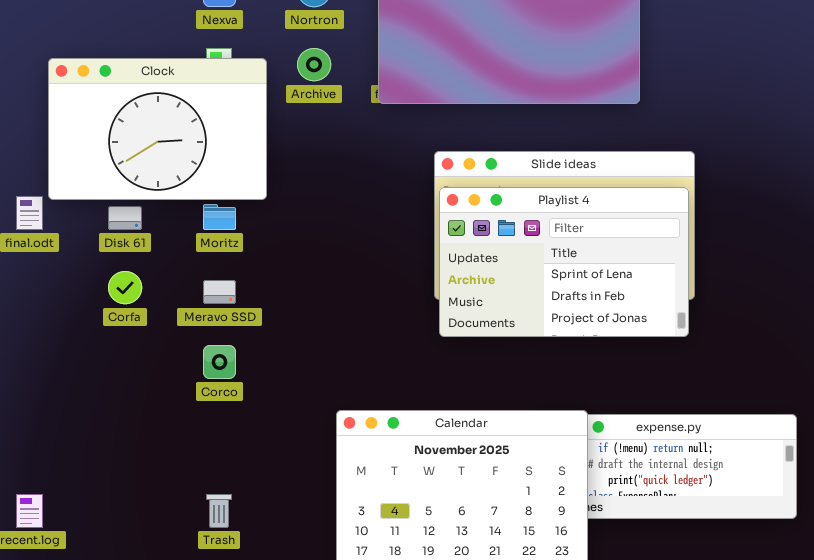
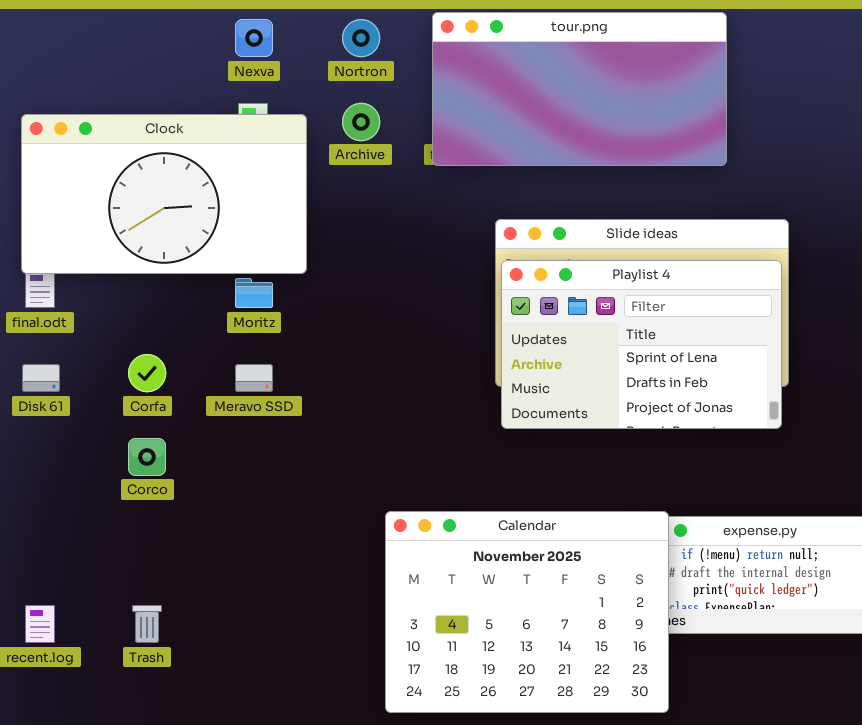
Clock: [48,58,267,200] -> [21,114,307,274], resized
Disk 61: [108,206,142,230] -> [22,364,60,392], moved
Corco: [203,345,236,379] -> [128,438,166,476], moved
Trash: [206,494,232,528] -> [132,605,162,643], moved

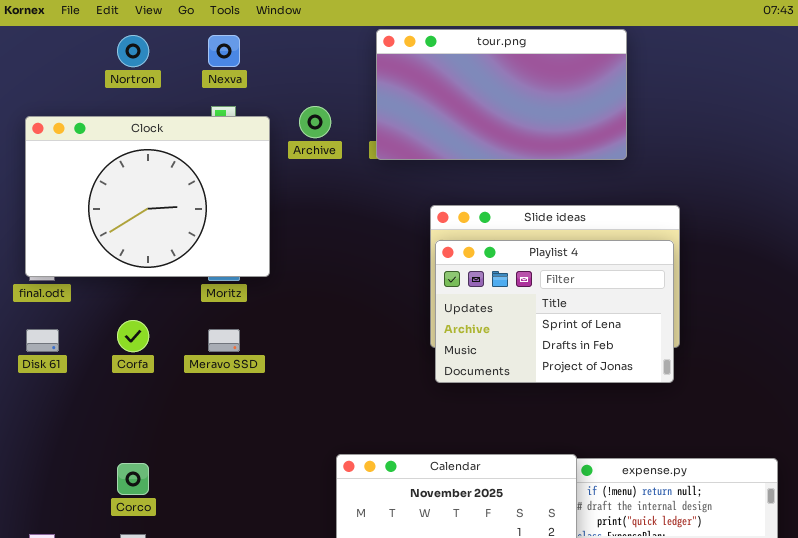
Nortron: [342,19,380,57] -> [117,35,149,67], moved
Clock: [21,114,307,274] -> [25,116,270,277], resized
Corco: [128,438,166,476] -> [117,463,149,495], moved

